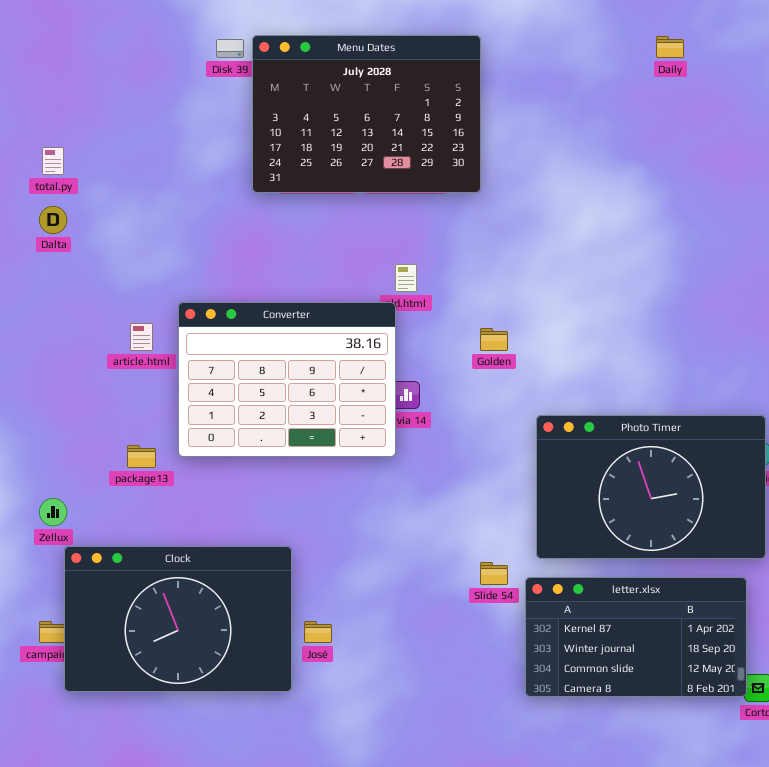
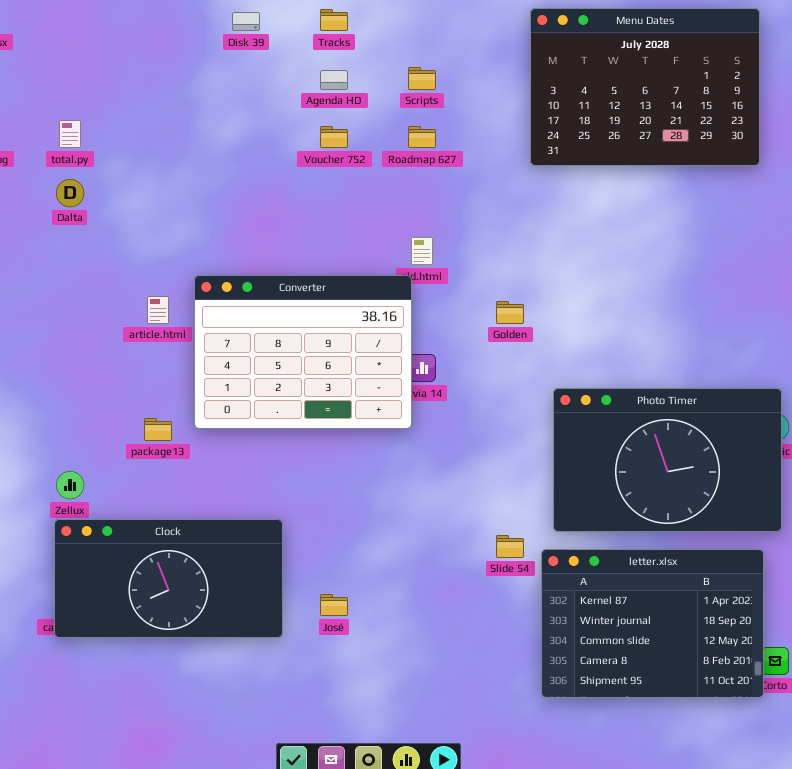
Menu Dates: [252,35,481,193] -> [530,8,760,166], moved
Clock: [64,546,292,692] -> [54,519,283,638], moved, resized
letter.xlsx: [525,577,747,697] -> [541,549,764,698], resized

